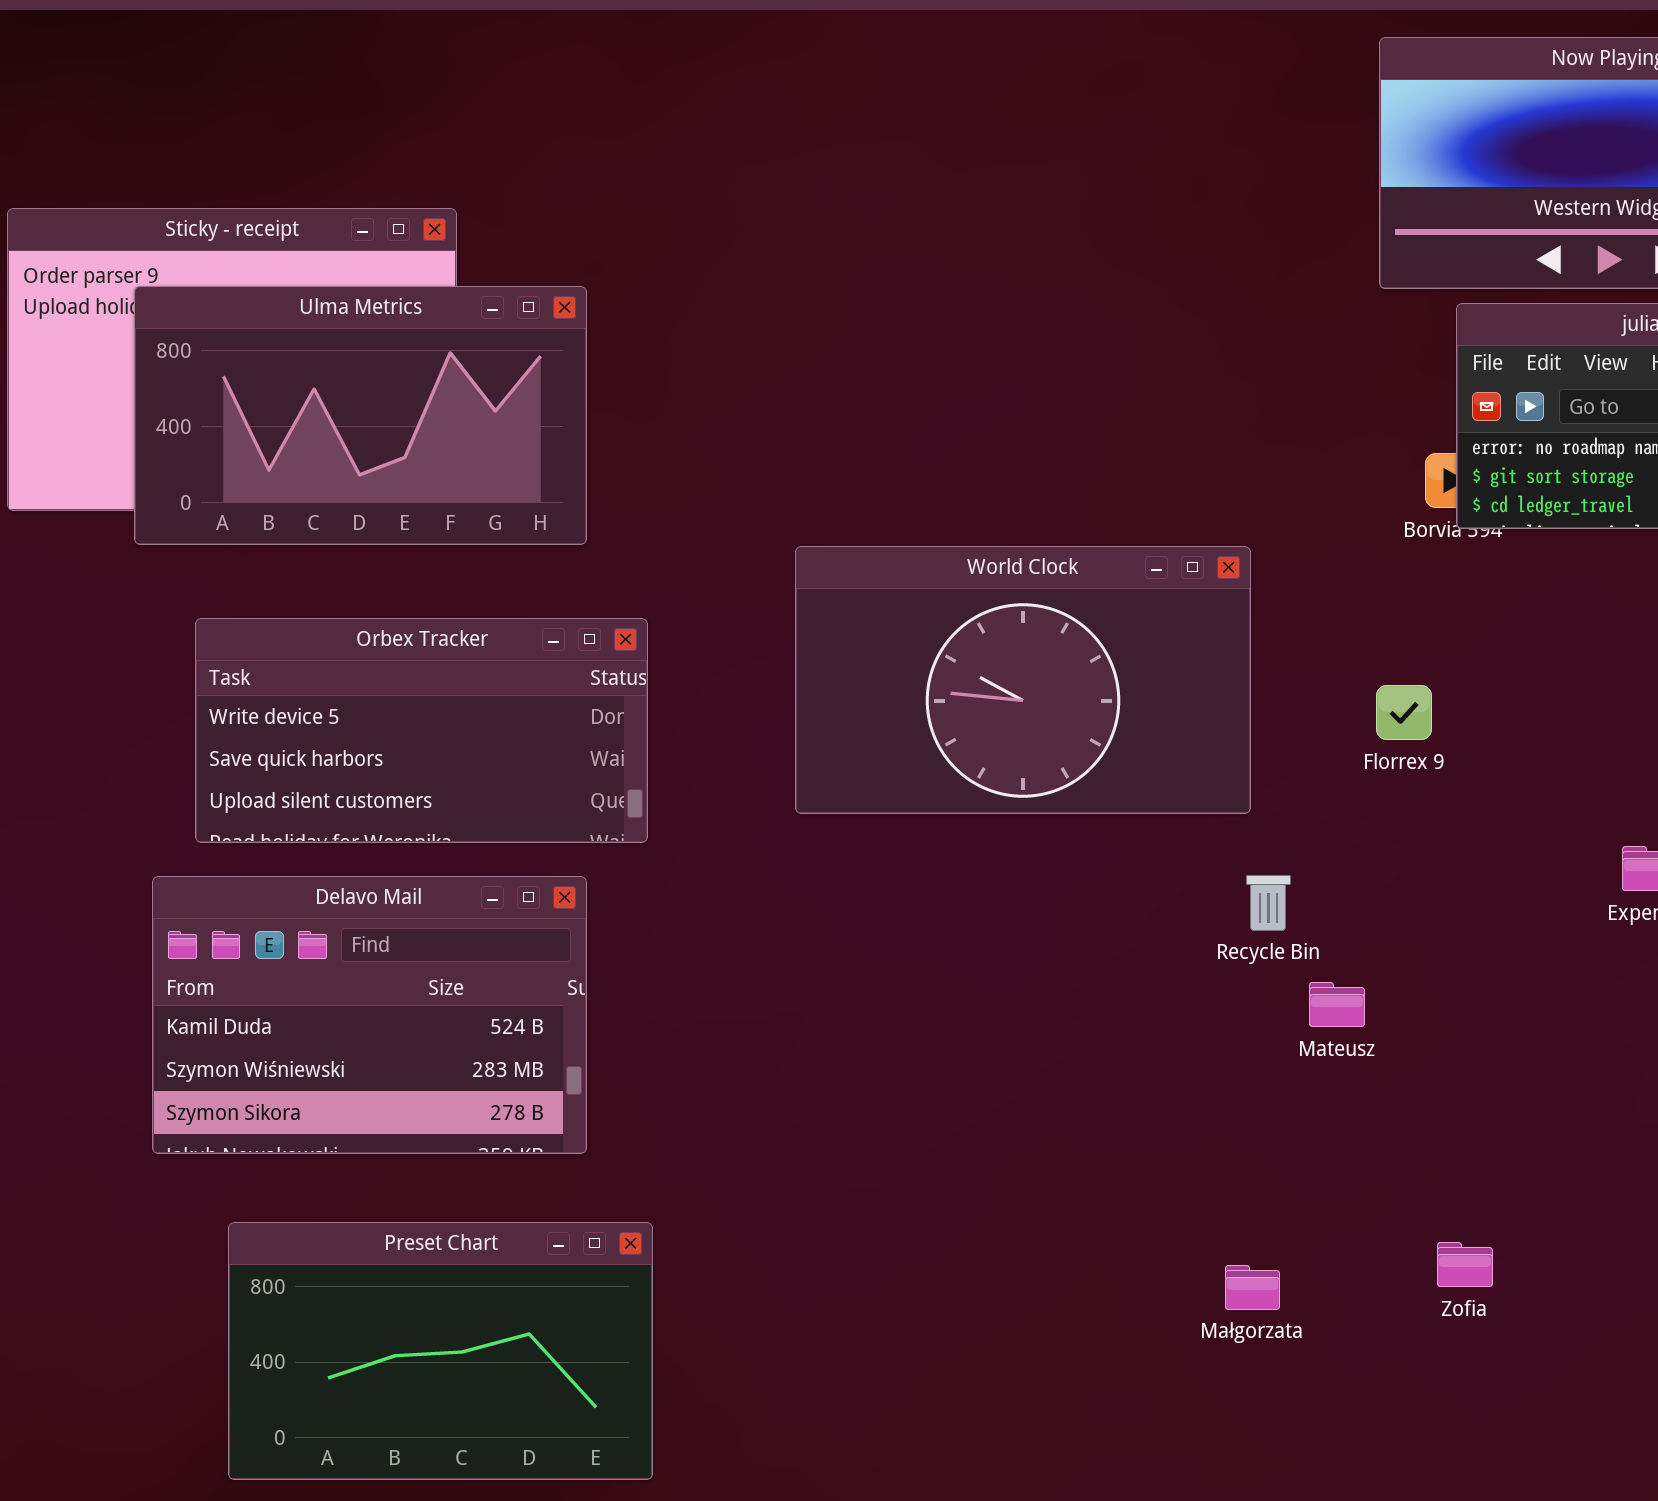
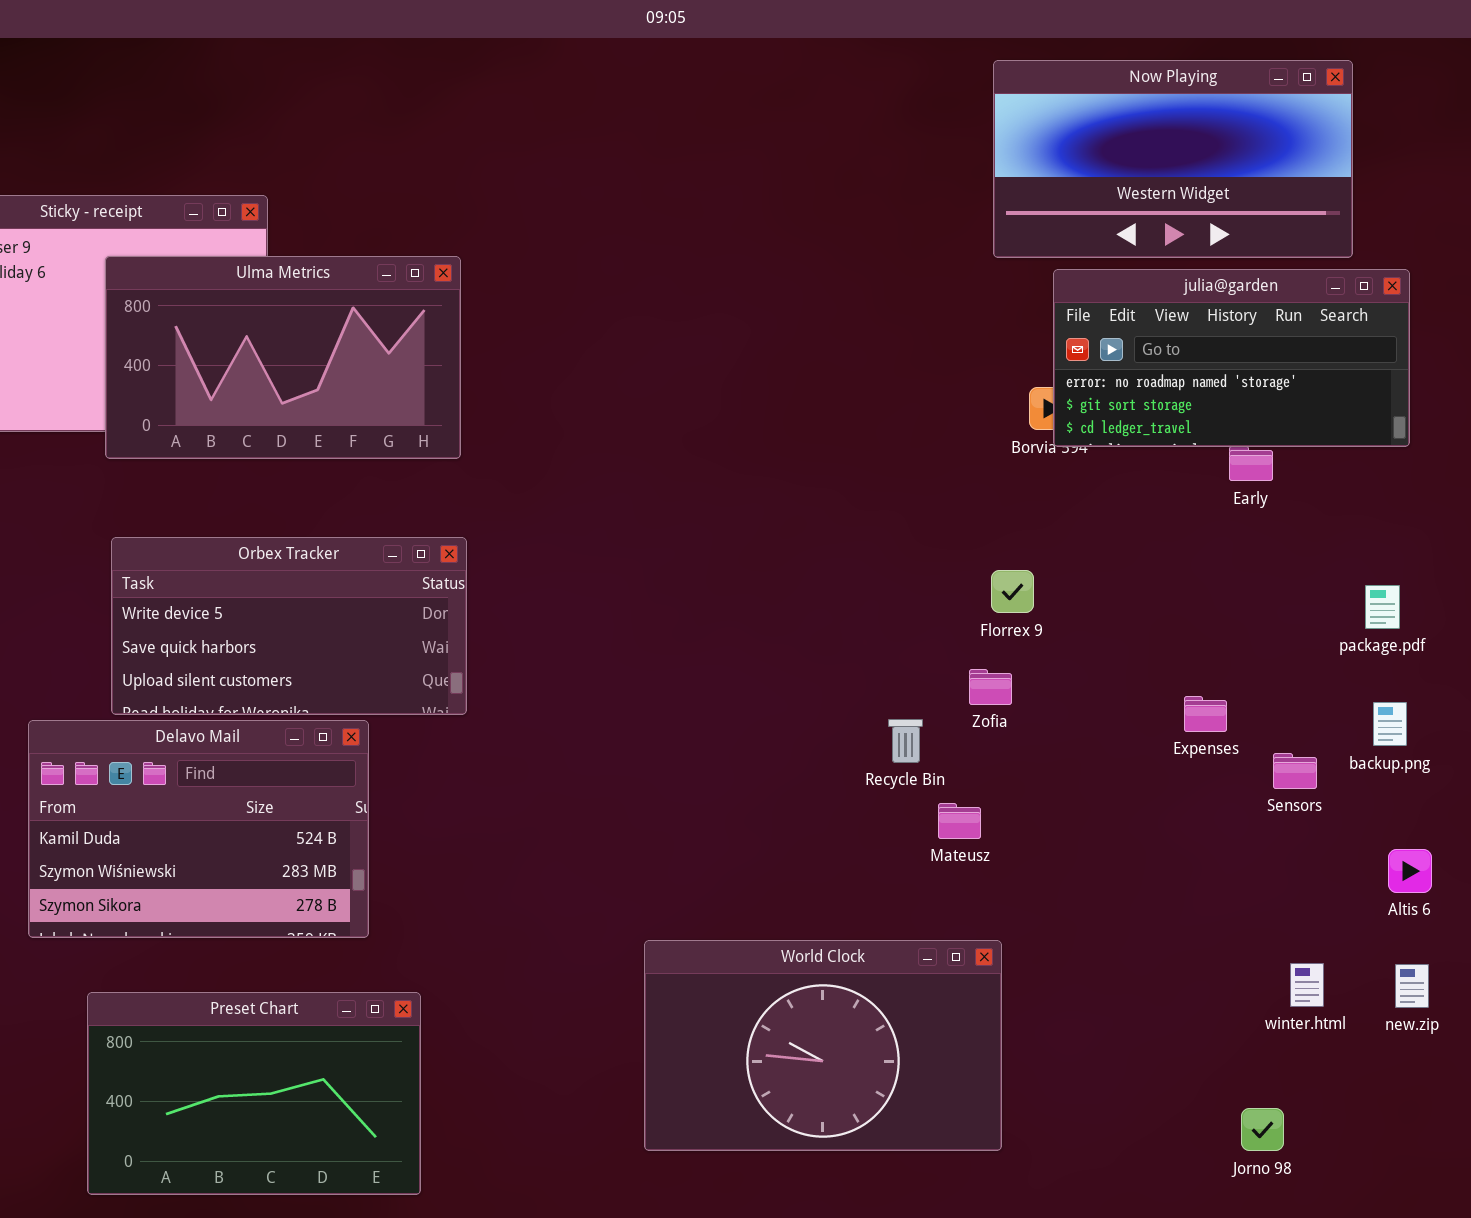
Ulma Metrics: [134,286,587,545] -> [105,256,461,459], moved
World Clock: [795,546,1251,814] -> [644,940,1002,1151], moved
Orbex Tracker: [195,618,648,843] -> [111,537,467,715], moved
Zofia: [1437,1242,1493,1287] -> [969,669,1012,705], moved

